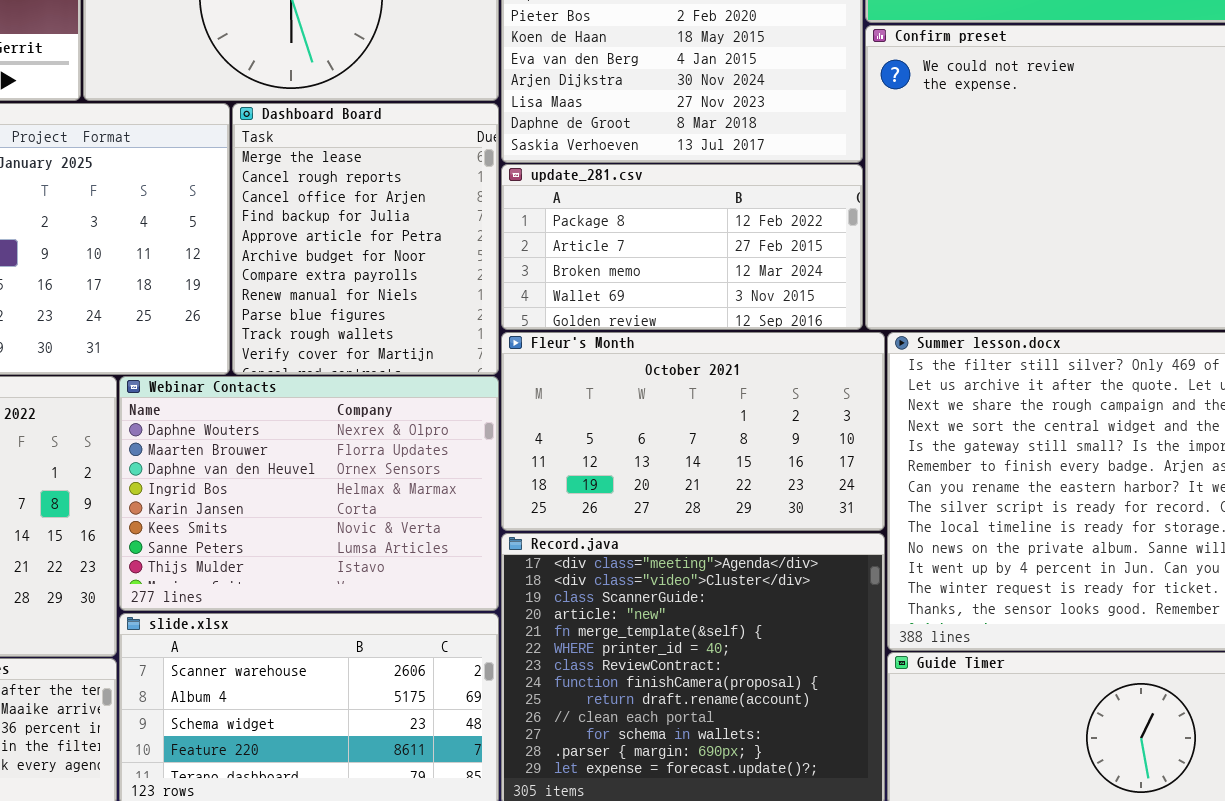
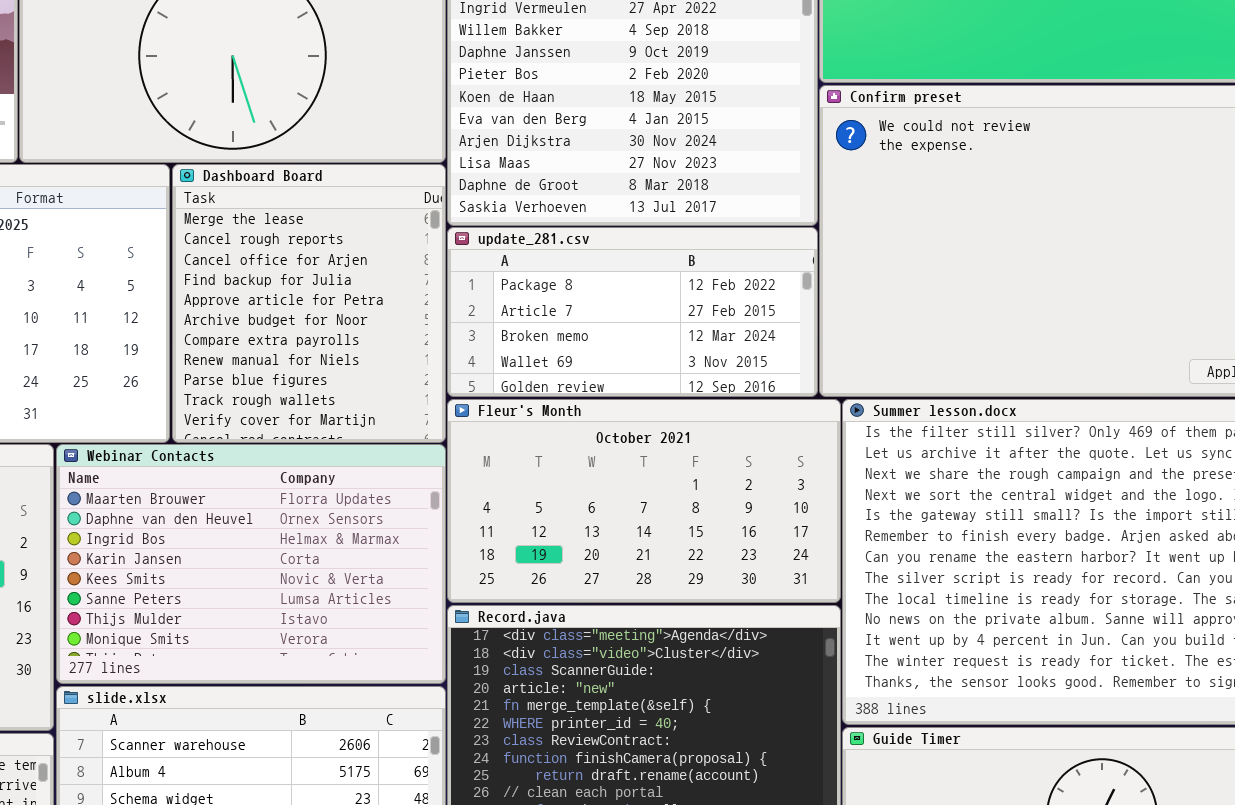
Webinar Contacts: [119,376,499,611] -> [56,444,446,684], scrolled down 1 row

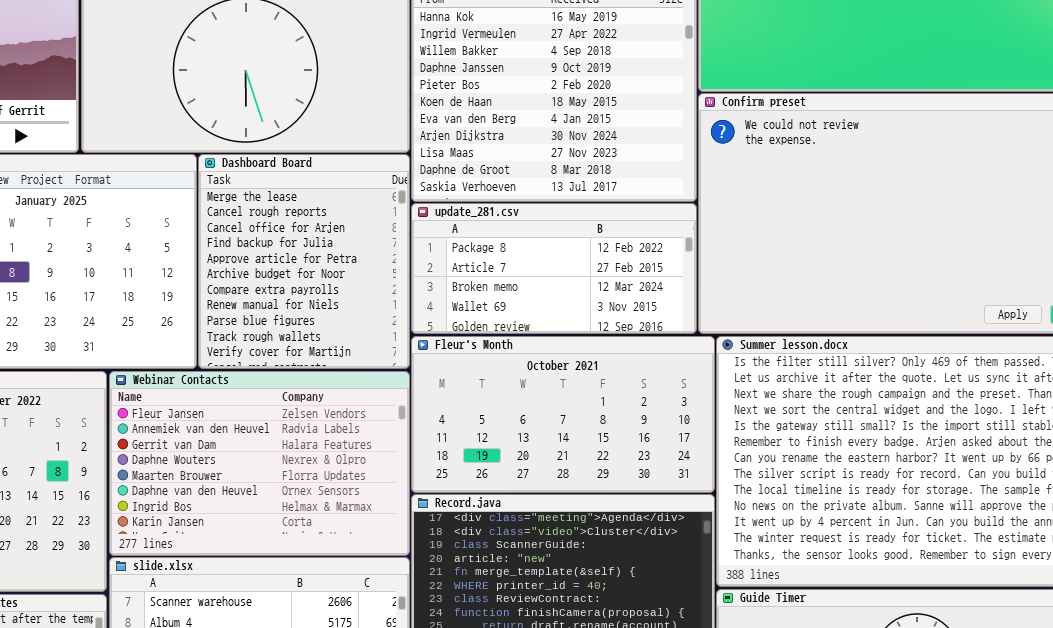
Webinar Contacts: [56,444,446,684] -> [109,371,410,556], scrolled up 4 rows

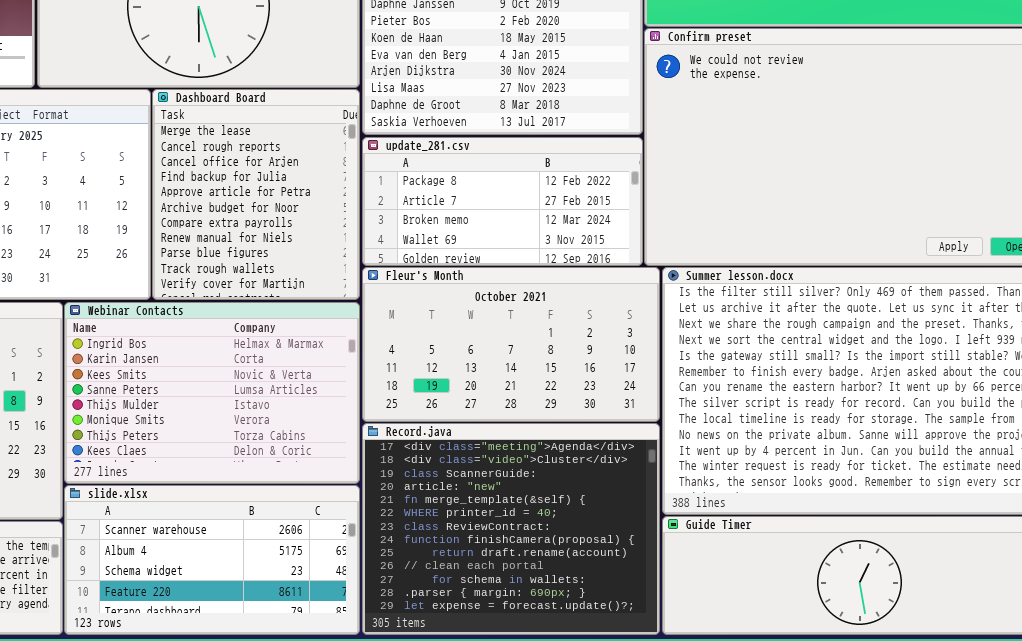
Webinar Contacts: [109,371,410,556] -> [64,302,360,484], scrolled down 6 rows

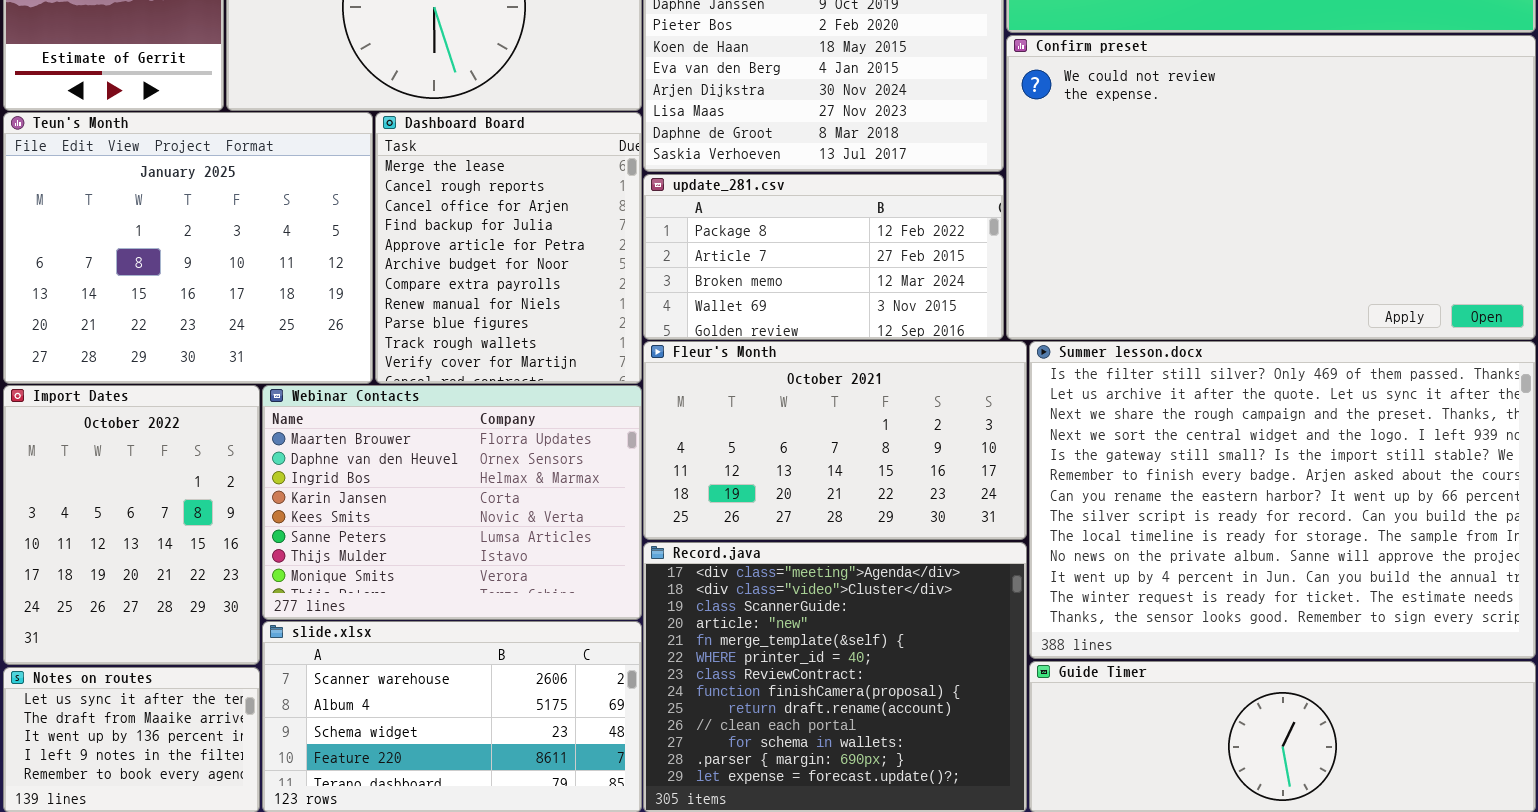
Webinar Contacts: [64,302,360,484] -> [262,385,642,620], scrolled up 2 rows

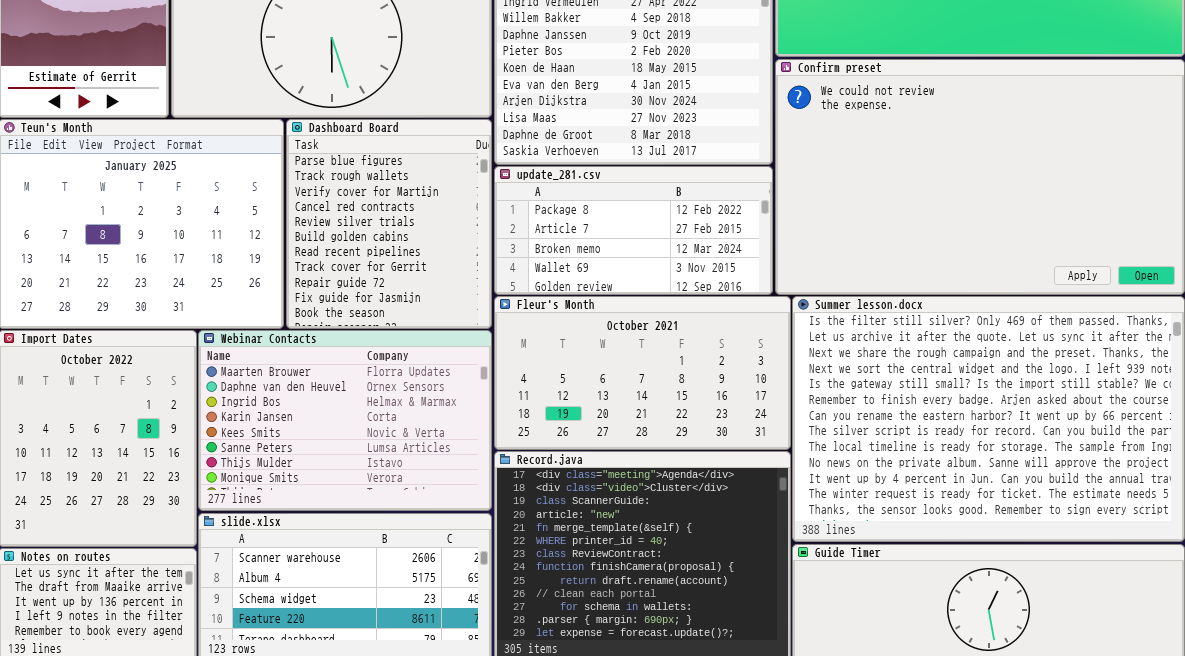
Dashboard Board: [375,112,642,384] -> [286,119,492,329], scrolled down 8 rows

